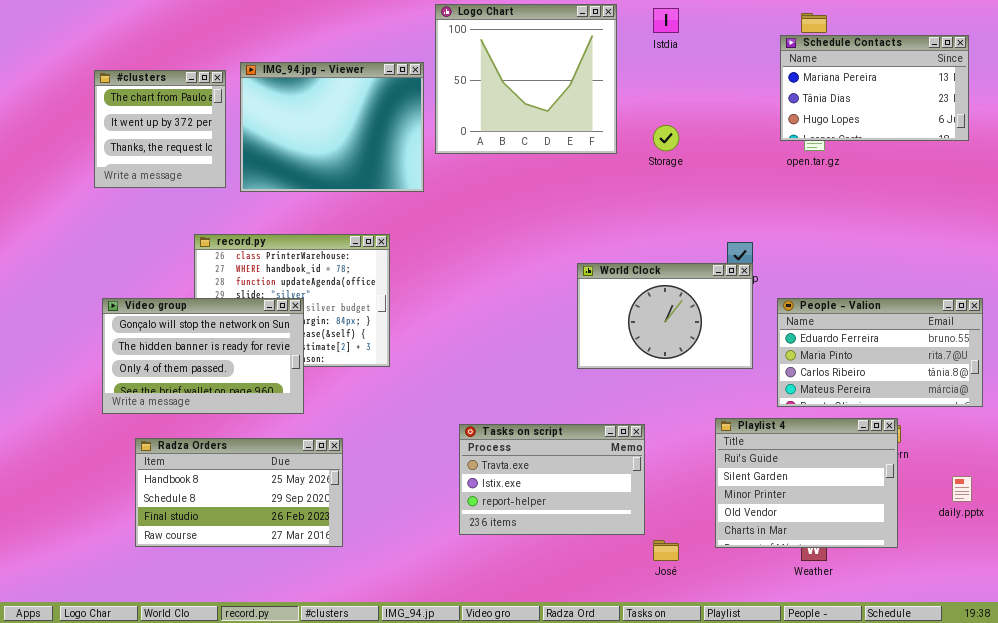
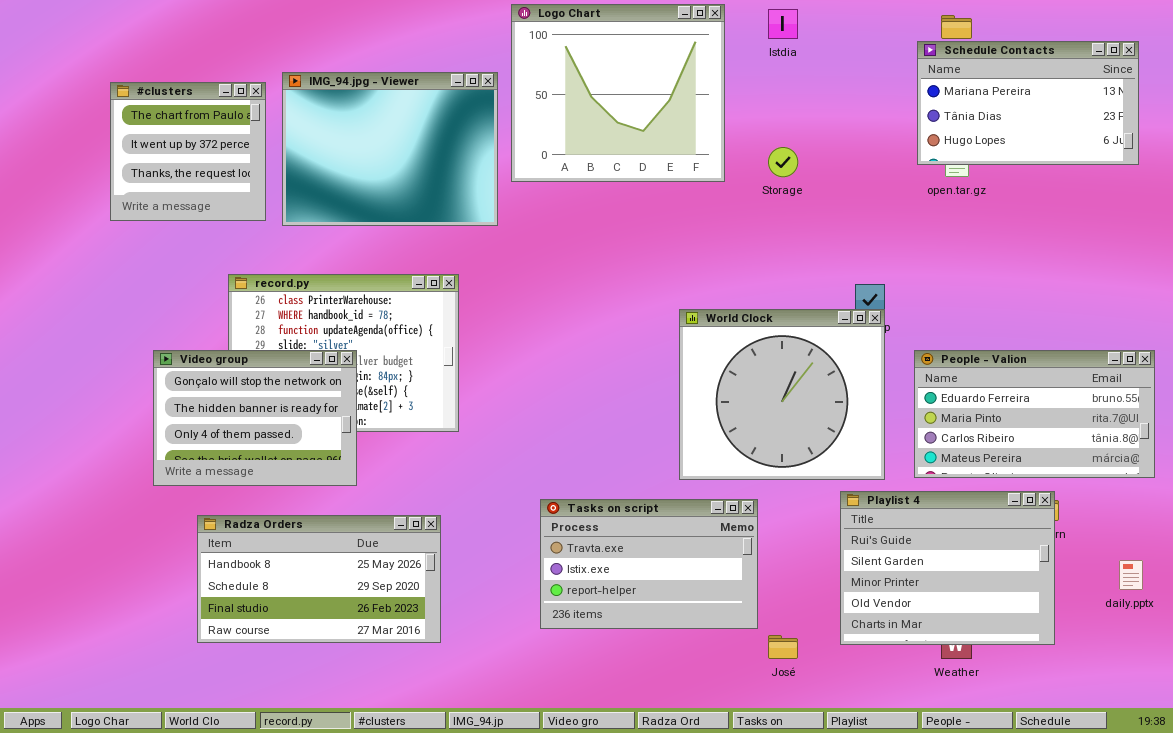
World Clock: [577,263,753,369] -> [679,309,885,480], resized
Video group: [102,298,304,414] -> [153,350,357,486], resized
Radza Orders: [135,438,343,547] -> [197,515,441,643], moved

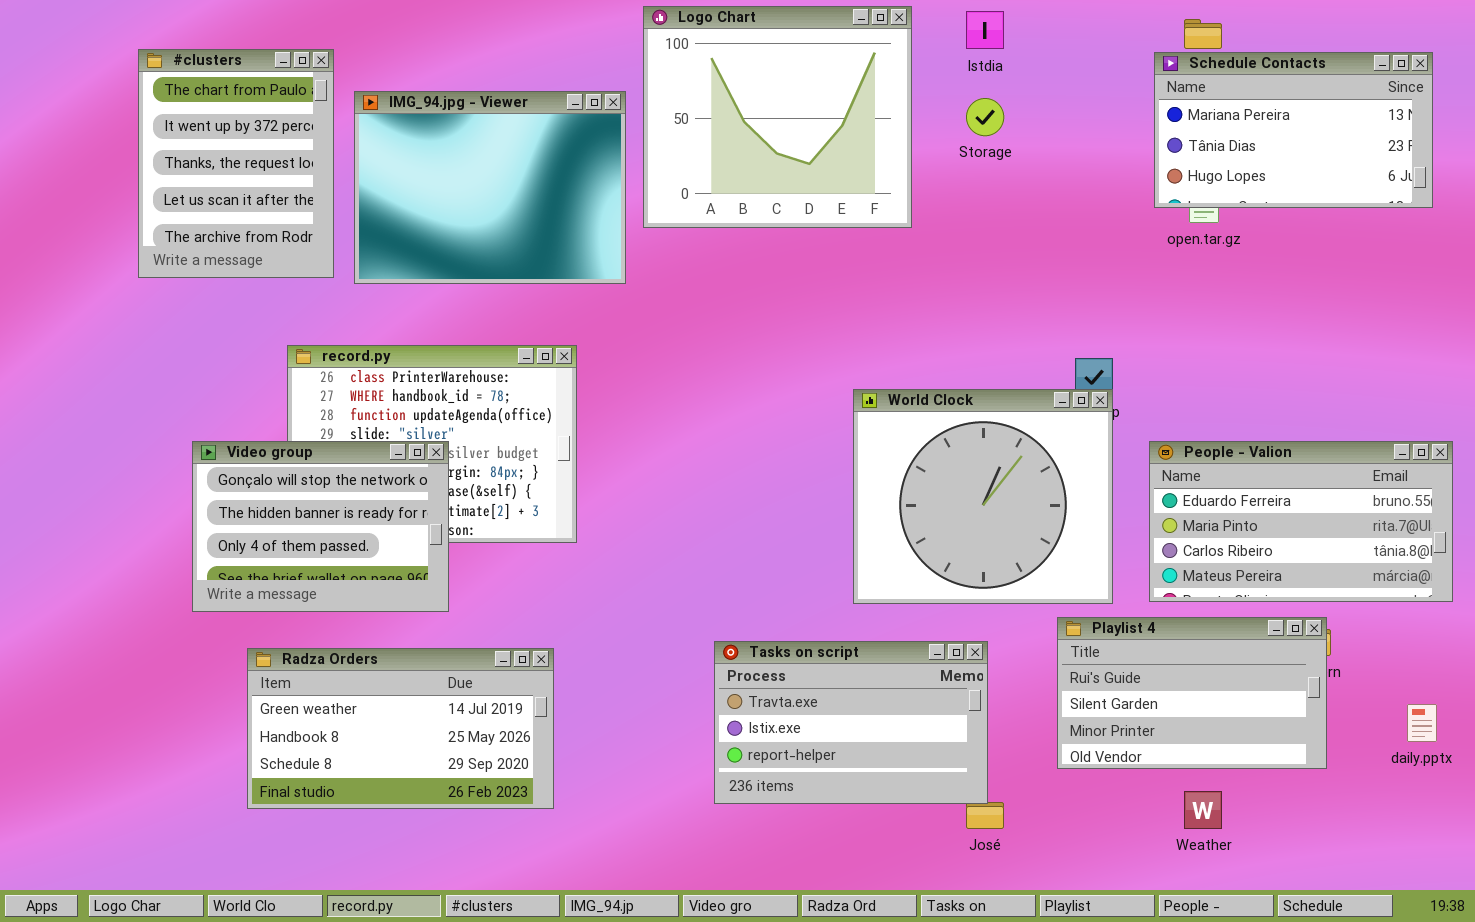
#clusters: [110,82,266,221] -> [138,49,334,278], resized
Storage: [768,147,798,177] -> [966,98,1004,136], moved
Playlist 4: [840,491,1055,645] -> [1057,617,1327,769], resized
Tasks on script: [540,499,758,629] -> [714,641,988,804], moved
Radza Orders: [197,515,441,643] -> [247,648,554,809], scrolled up 1 row

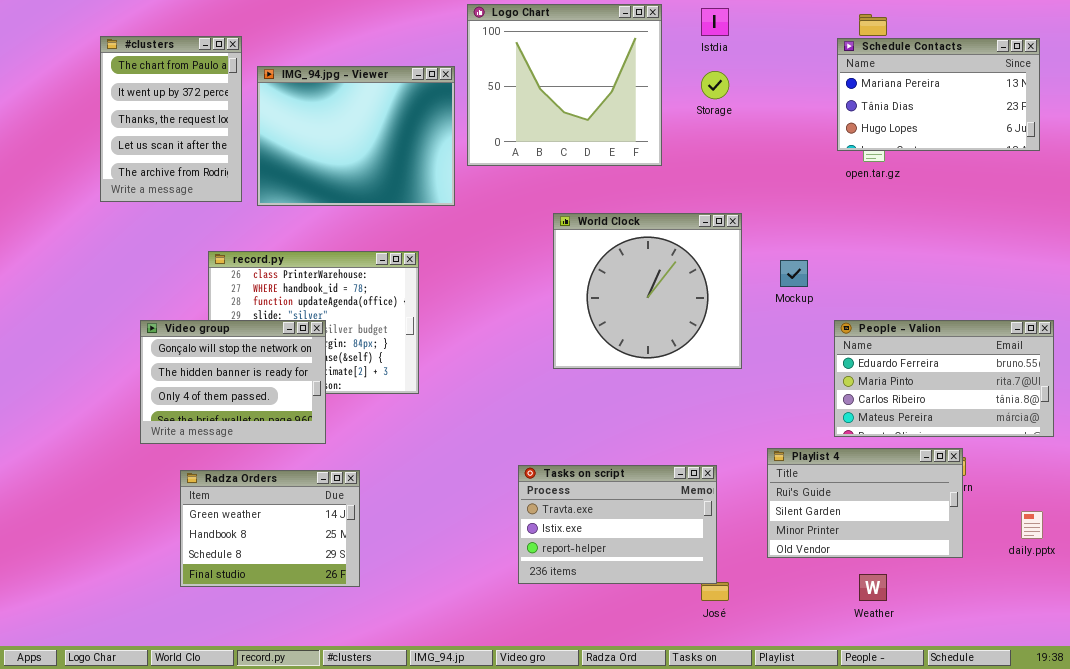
World Clock: [853,389,1113,604] -> [553,213,742,369], moved
Radza Orders: [247,648,554,809] -> [180,470,360,587], resized

